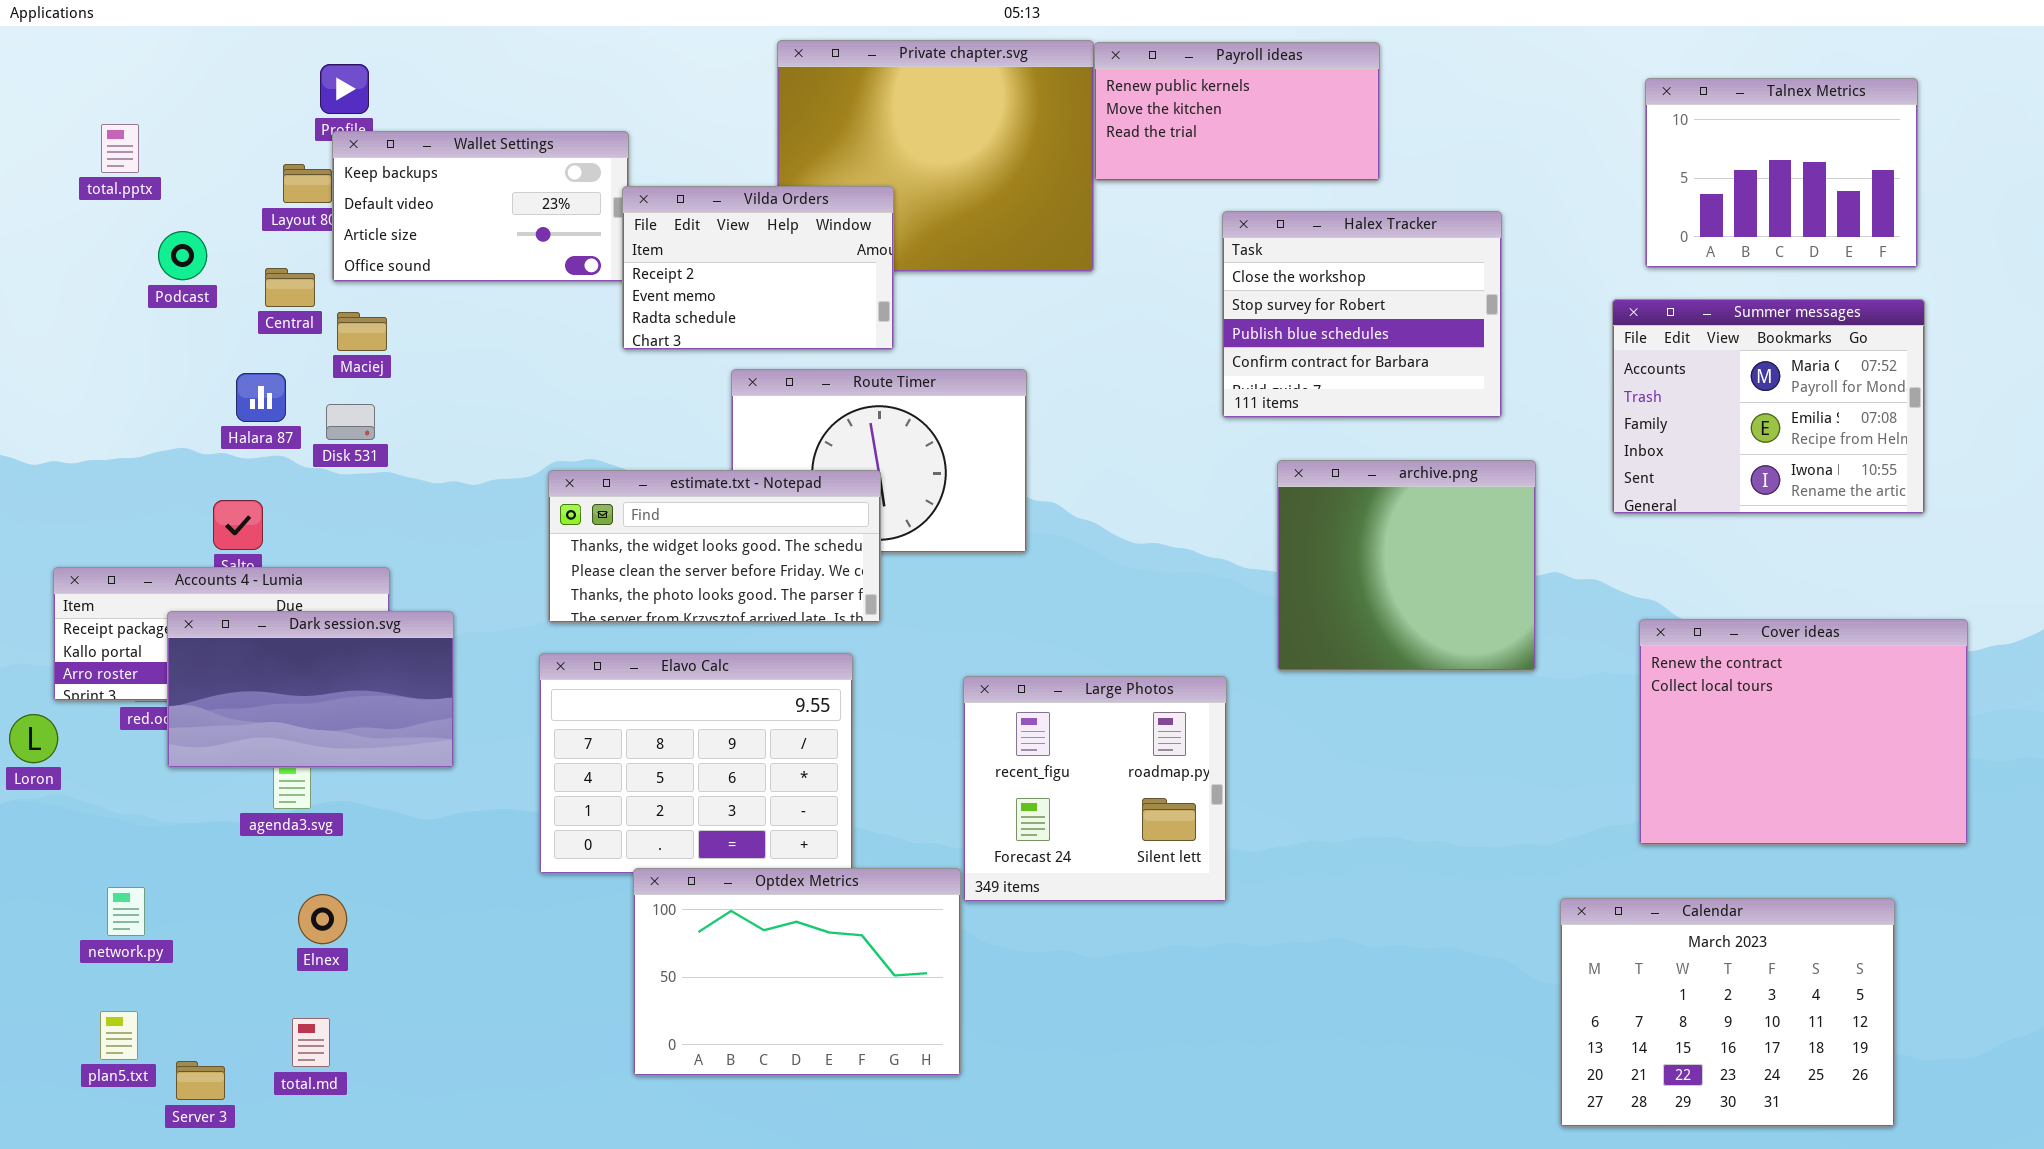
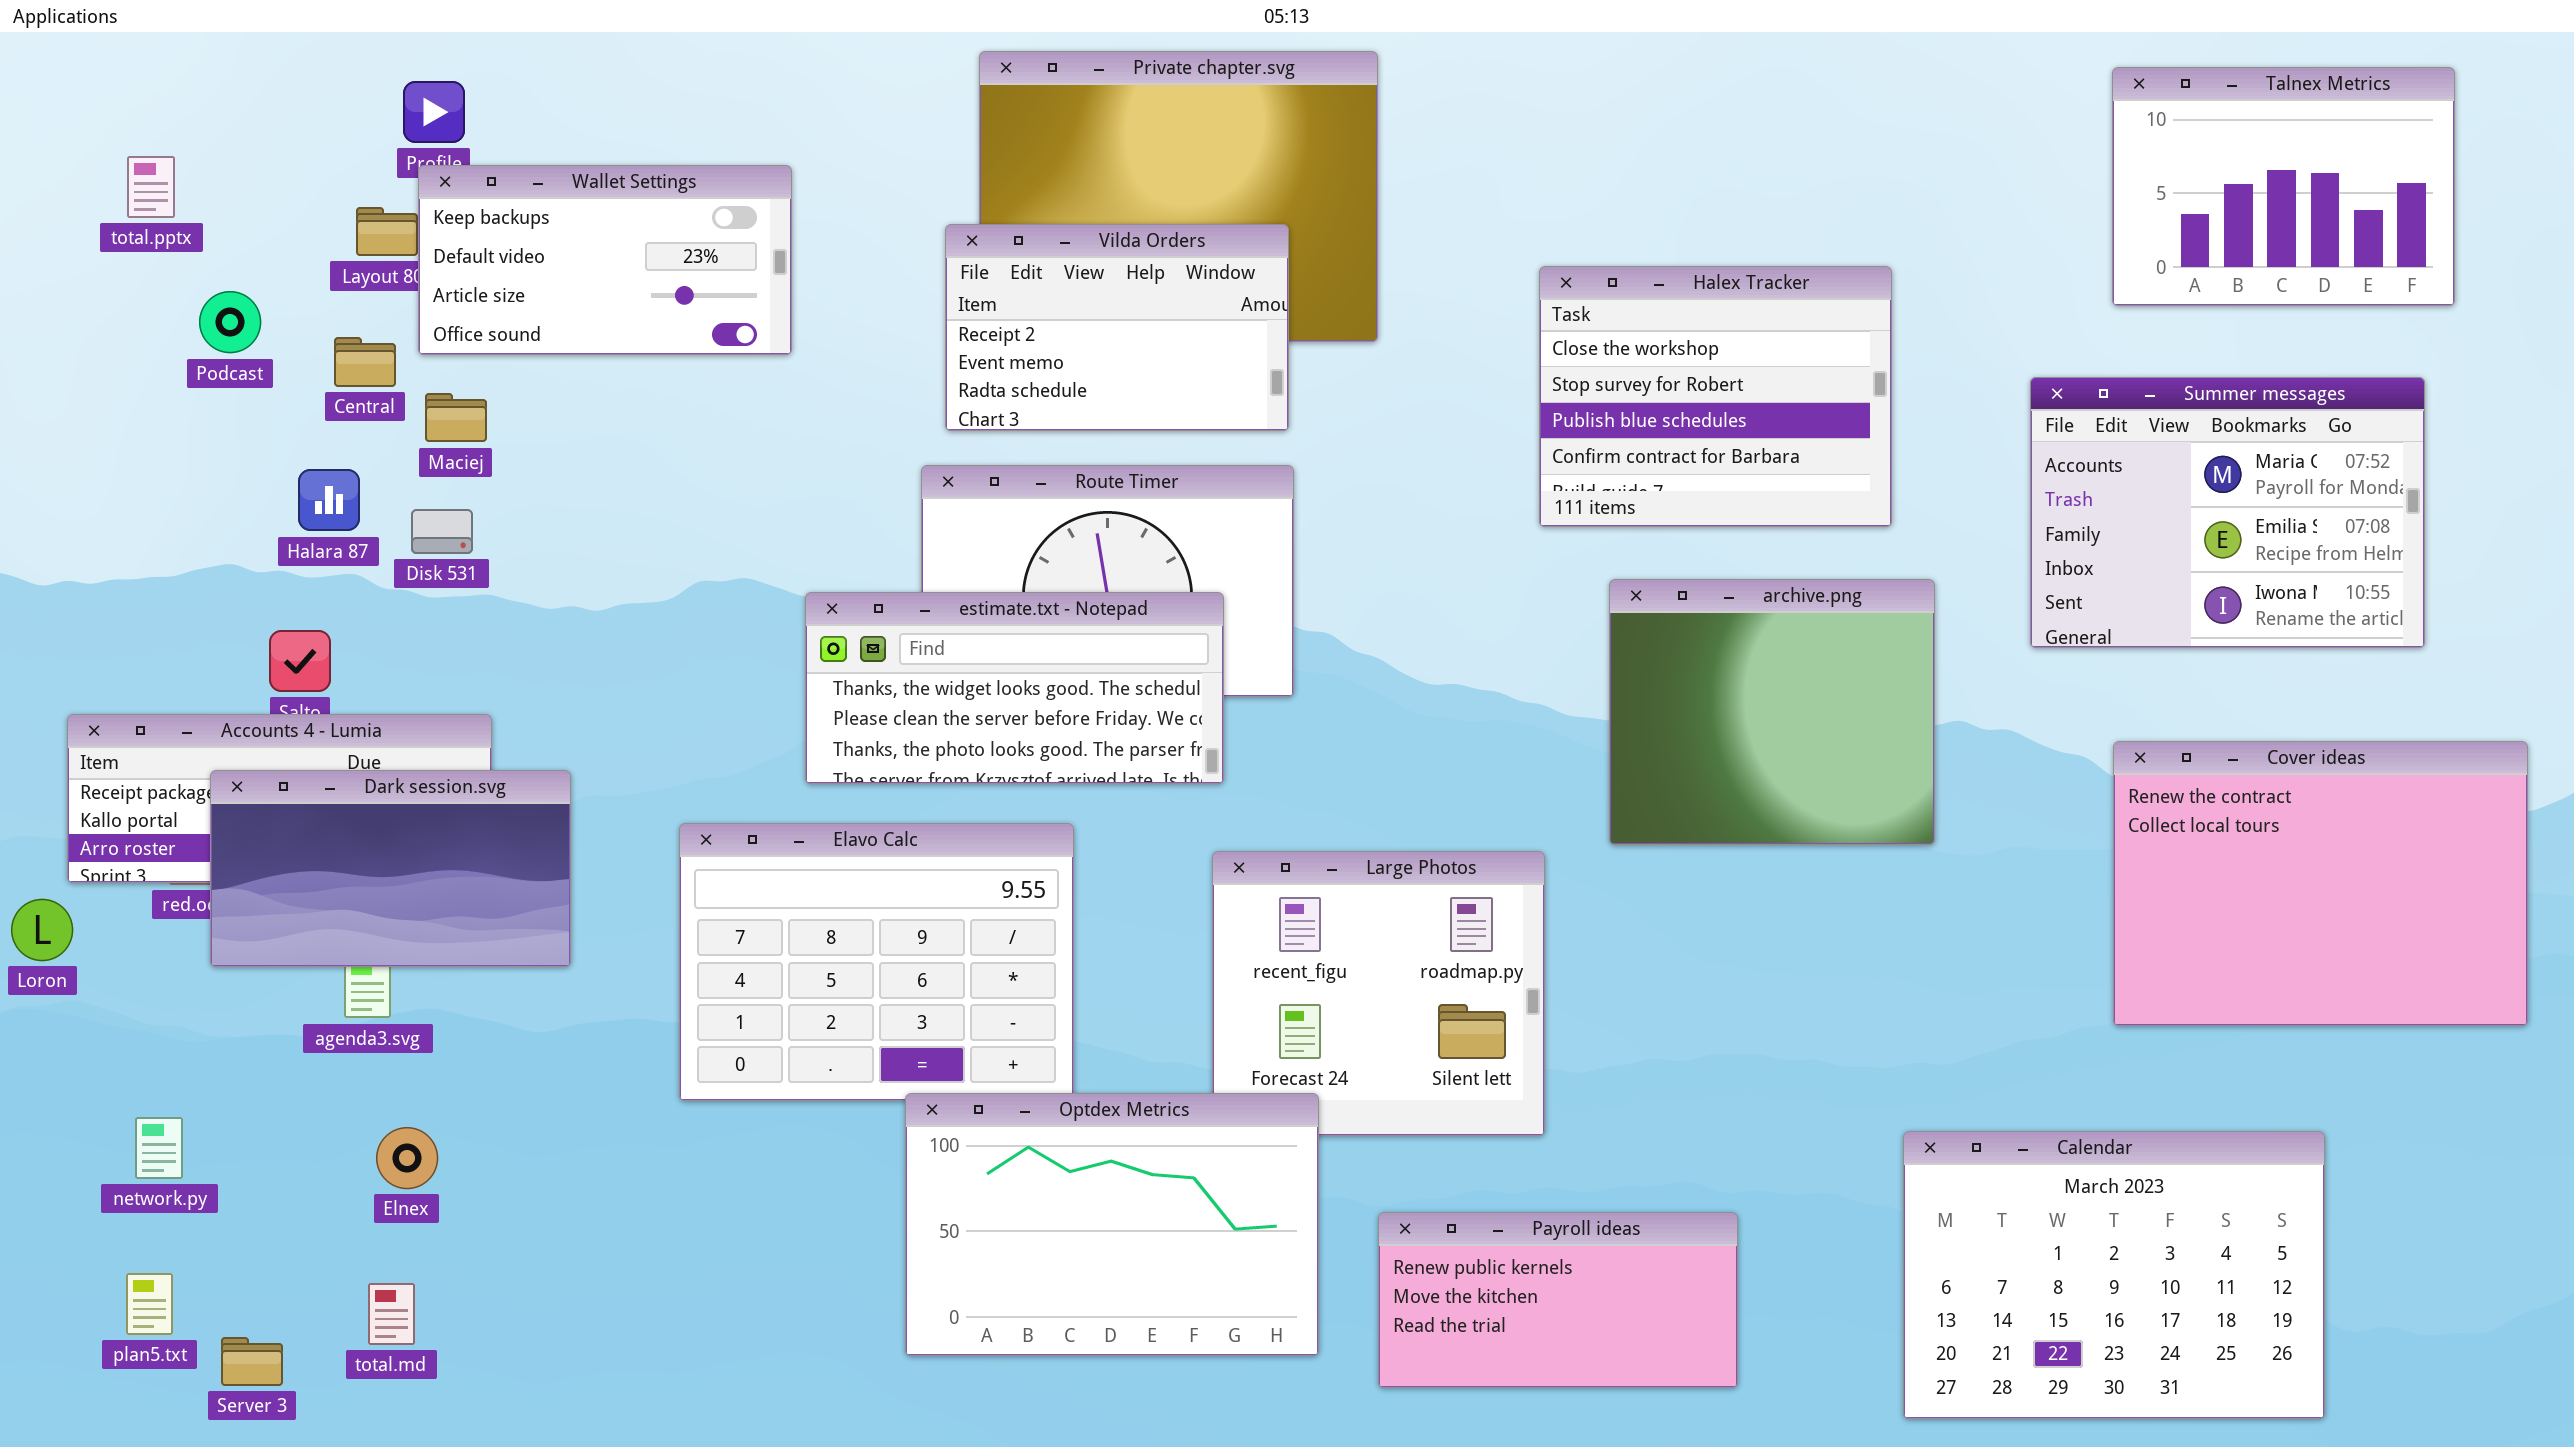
Payroll ideas: [1094,42,1380,181] -> [1378,1212,1738,1388], moved
Talnex Metrics: [1645,78,1918,268] -> [2112,67,2455,306], moved
Vilda Orders: [622,186,894,350] -> [945,224,1289,431], moved
estimate.txt - Notepad: [548,470,881,623] -> [805,592,1224,784], moved
Cover ideas: [1639,619,1968,845] -> [2113,741,2528,1026], moved
Optdex Metrics: [633,868,961,1076] -> [905,1093,1319,1356], moved
Calendar: [1560,898,1895,1127] -> [1903,1131,2325,1419], moved

